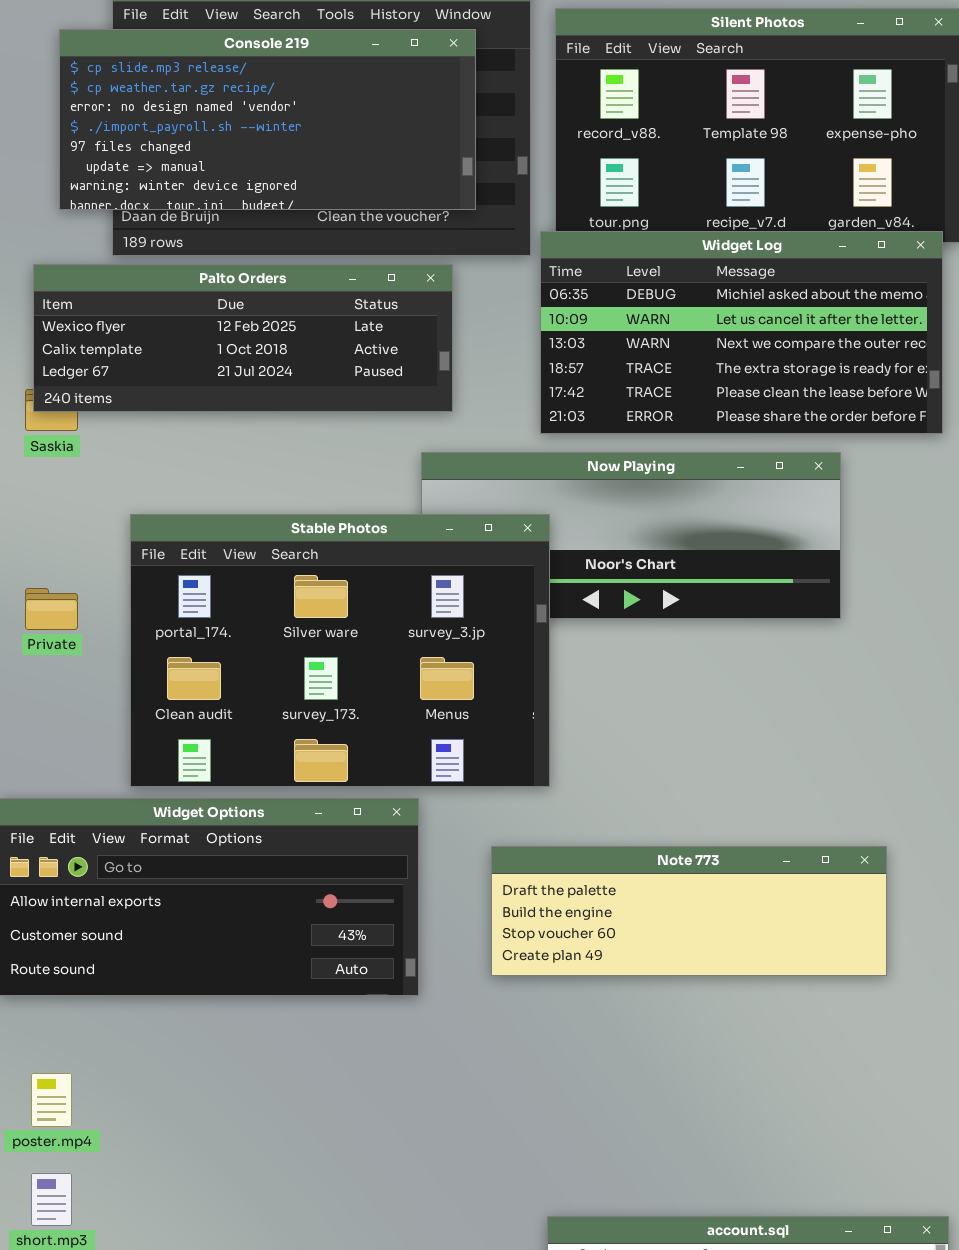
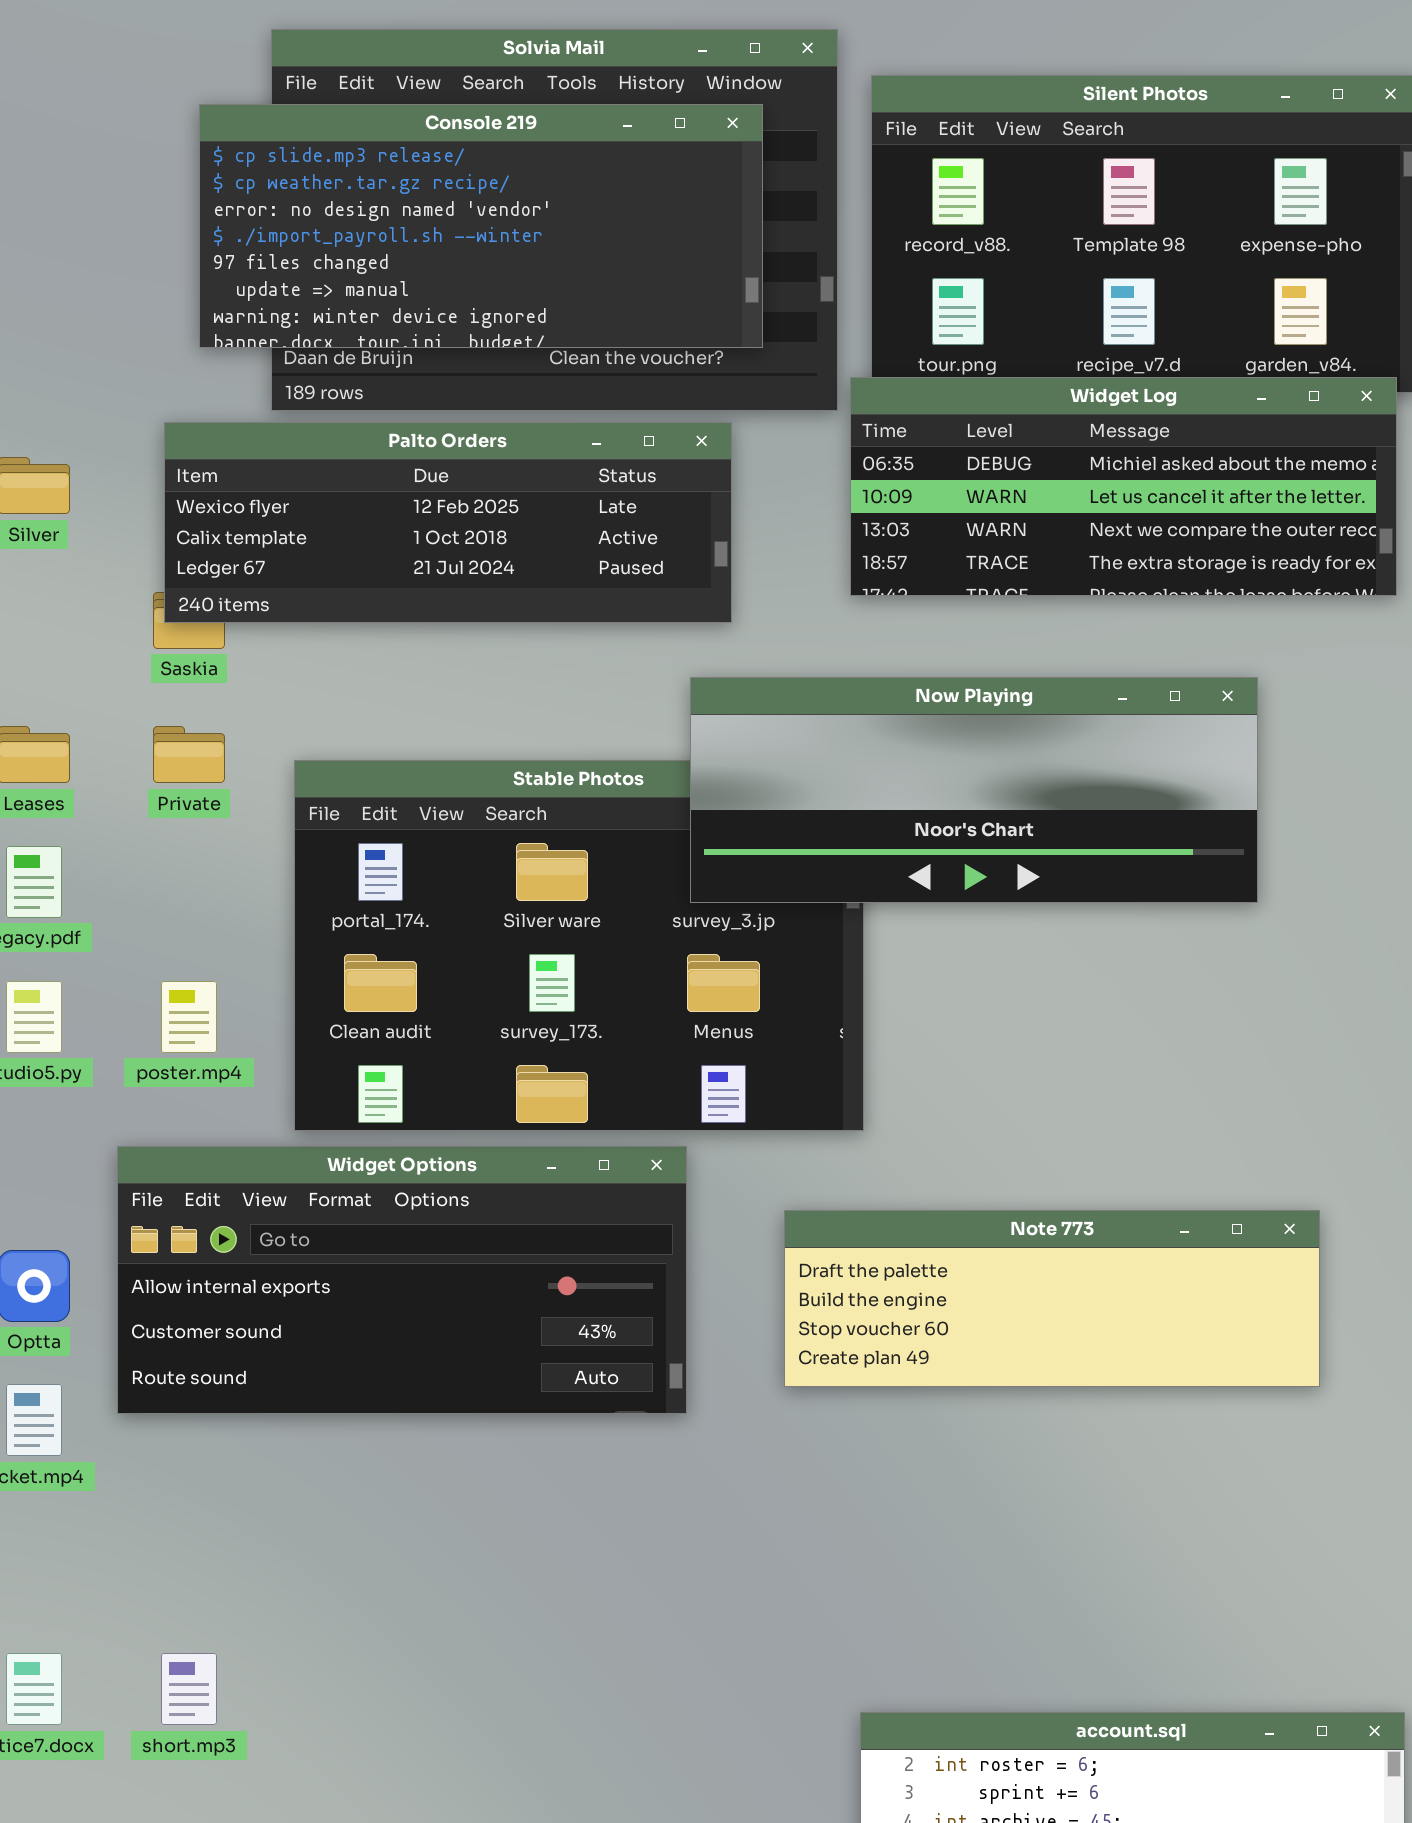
Widget Log: [540,231,943,434] -> [850,377,1397,596], resized
Now Playing: [421,452,841,619] -> [690,677,1258,903], raised
Private: [25,588,78,630] -> [153,726,225,783], moved
poster.mp4: [31,1073,72,1127] -> [161,981,217,1053], moved

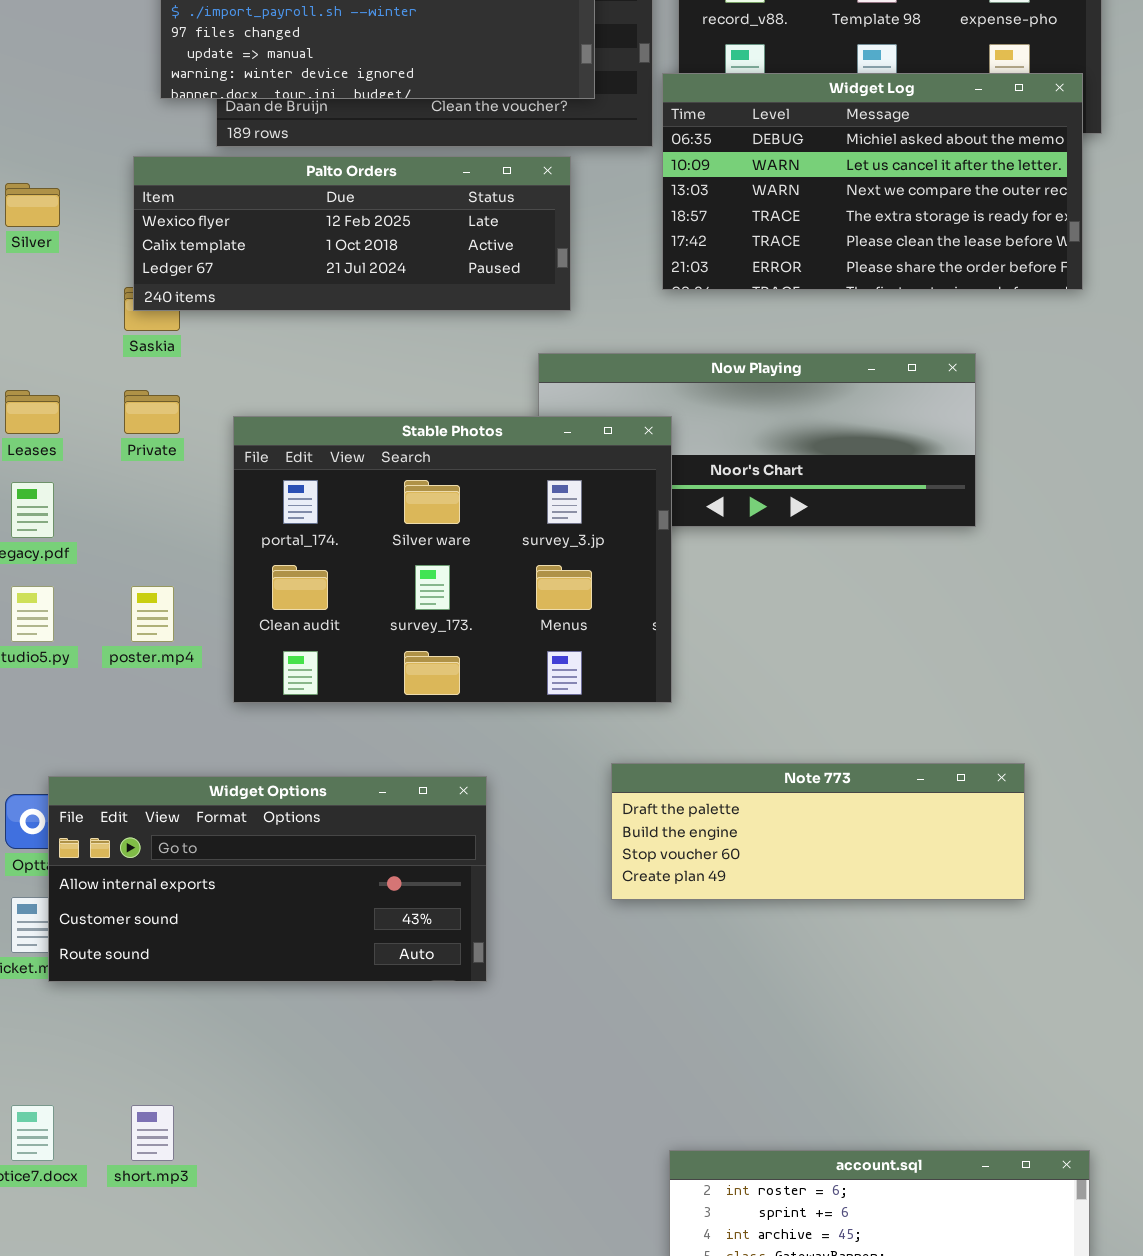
Widget Log: [850,377,1397,596] -> [662,73,1083,290], resized
Stable Photos: [294,760,864,1131] -> [233,416,672,703], raised
Widget Options: [117,1146,687,1414] -> [48,776,487,982], moved

